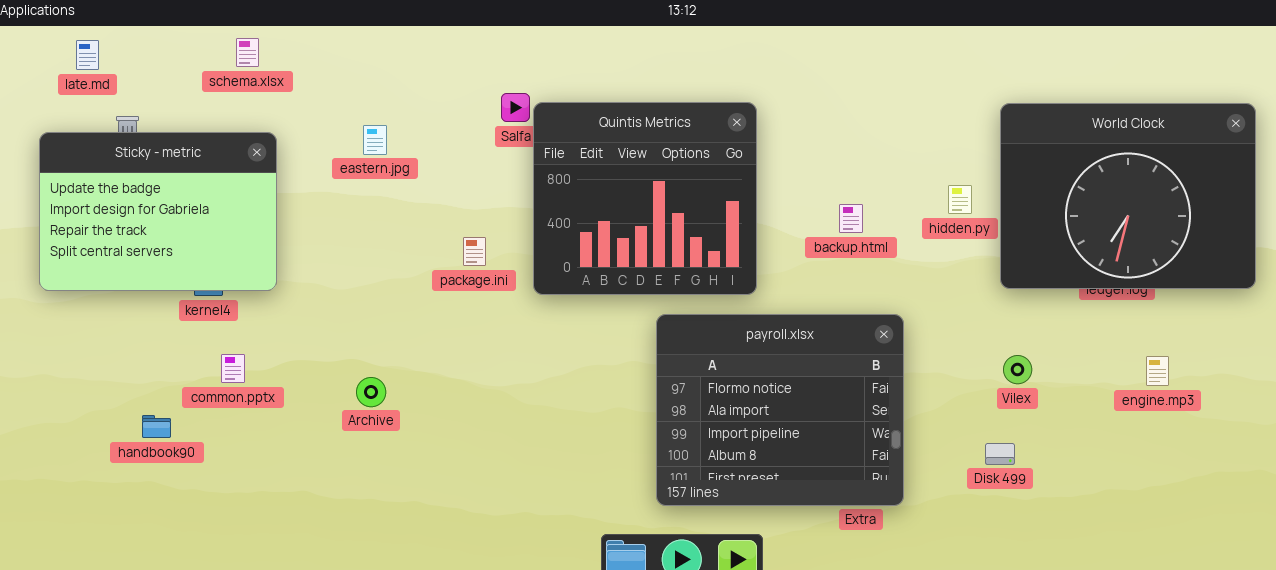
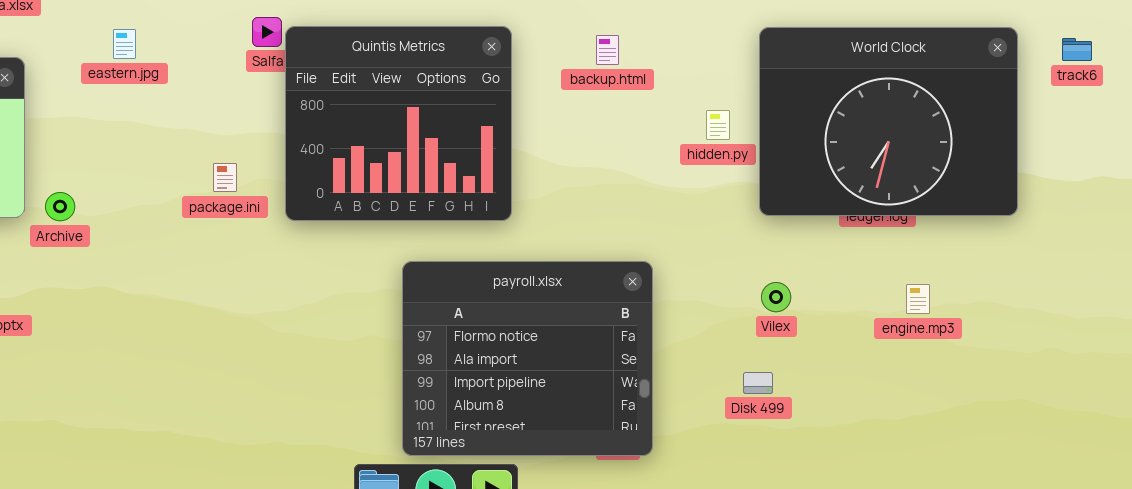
eastern.jpg: [363,125,387,155] -> [113,29,136,59], moved
backup.html: [839,204,863,233] -> [596,35,619,65], moved
payroll.xlsx: [656,314,904,506] -> [402,261,653,456], moved
Archive: [356,377,386,407] -> [45,192,75,221], moved

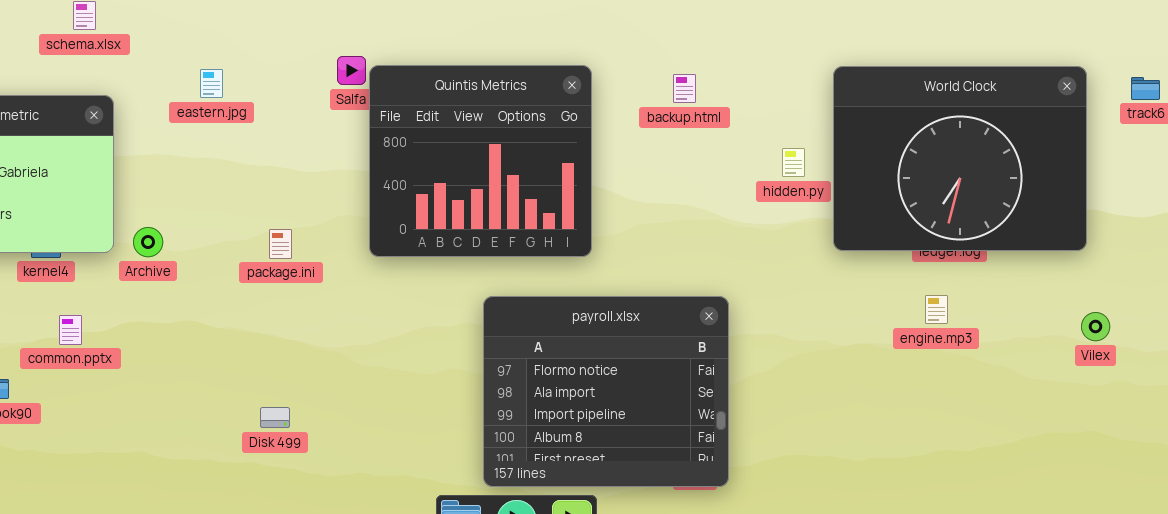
package.ini: [213,163,237,192] -> [269,229,292,259], moved
Vilex: [761,282,791,312] -> [1081,312,1110,341], moved
engine.mp3: [906,284,930,314] -> [925,295,948,324], moved
Disk 499: [743,372,773,394] -> [260,407,290,428], moved

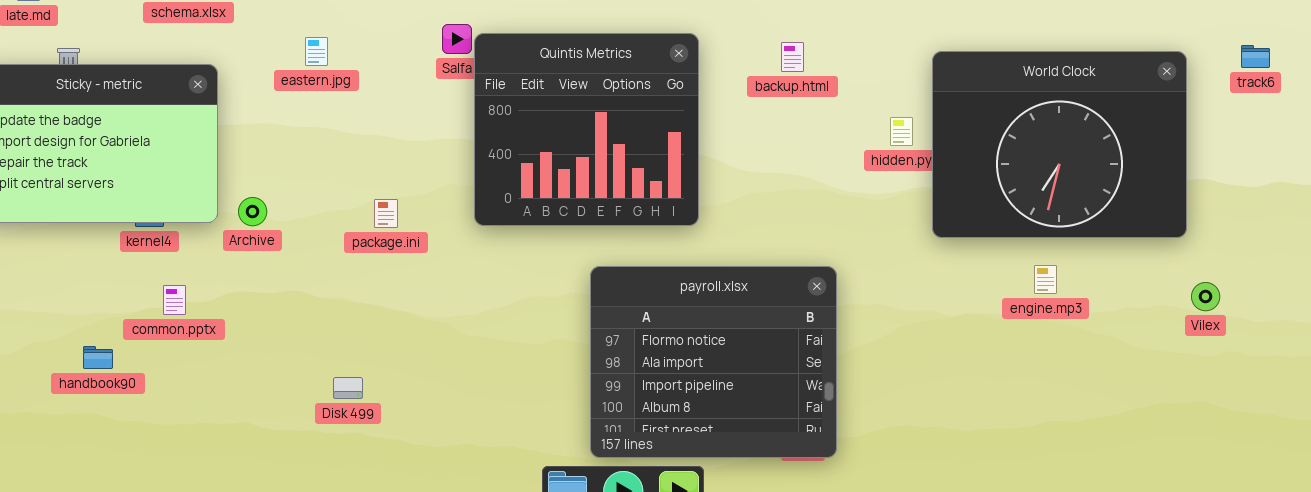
World Clock: [833,66,1087,251] -> [932,51,1187,238], moved
Disk 499: [260,407,290,428] -> [333,377,363,399], moved

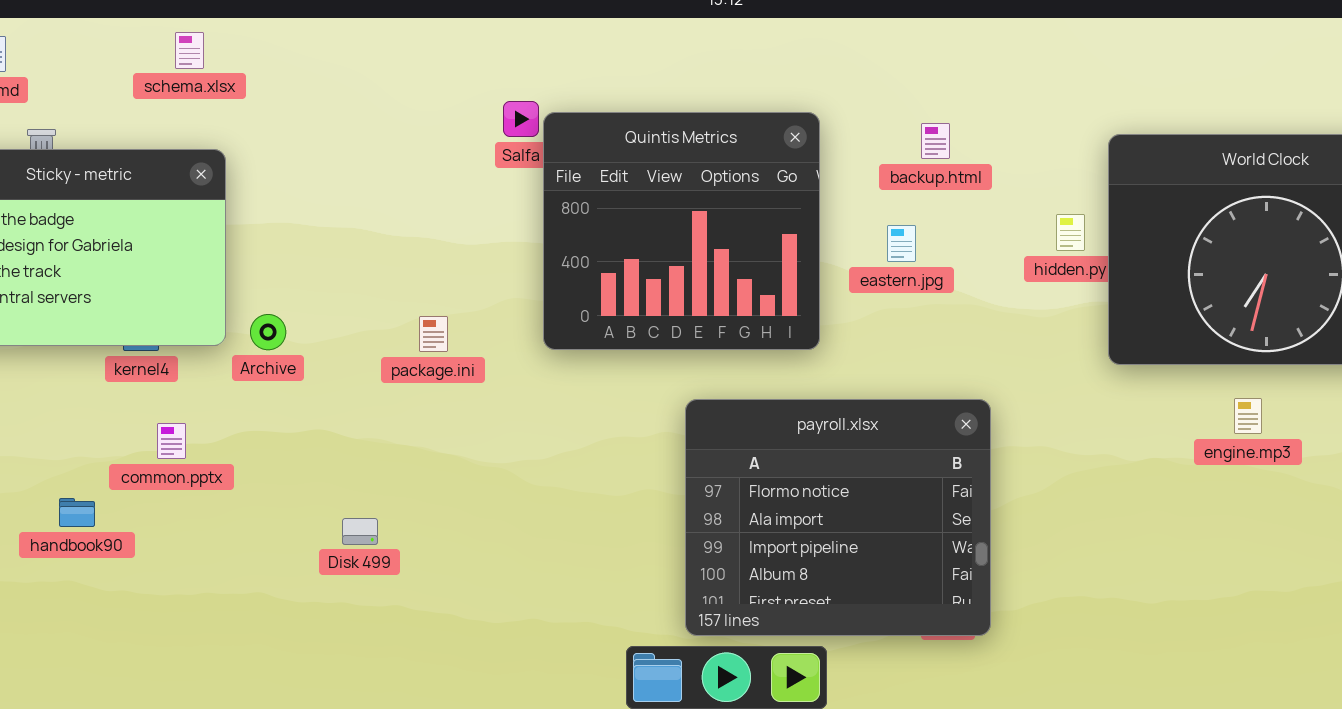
eastern.jpg: [305,37,328,66] -> [887,225,916,262], moved
Disk 499: [333,377,363,399] -> [342,518,378,545], moved

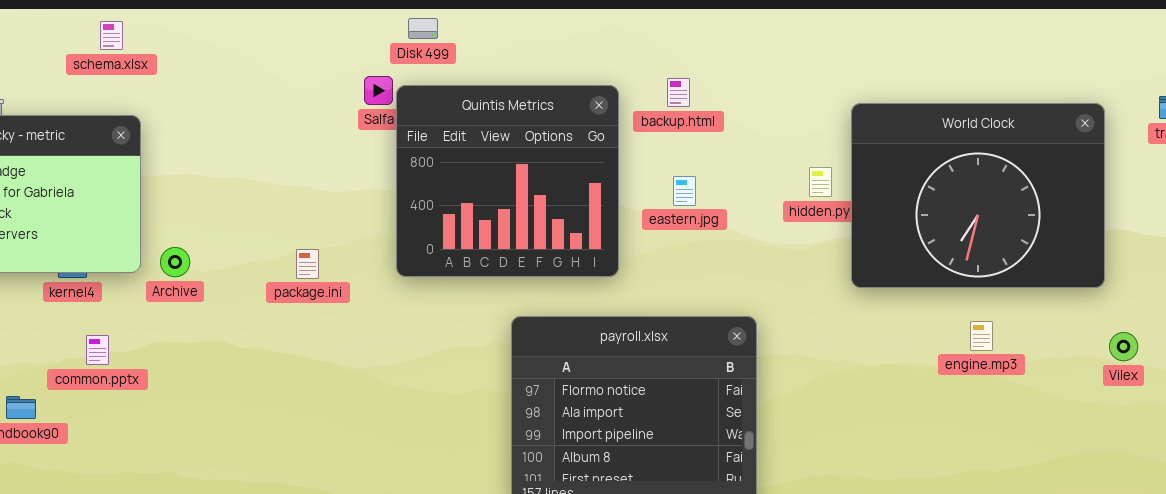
backup.html: [921,123,950,159] -> [667,78,690,107], moved
engine.mp3: [1234,398,1262,434] -> [970,321,993,351], moved
Disk 499: [342,518,378,545] -> [408,18,438,39], moved

